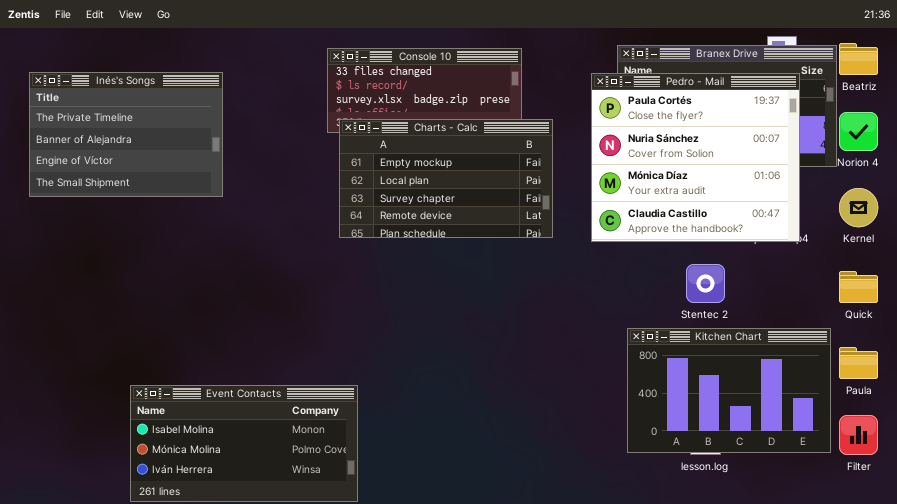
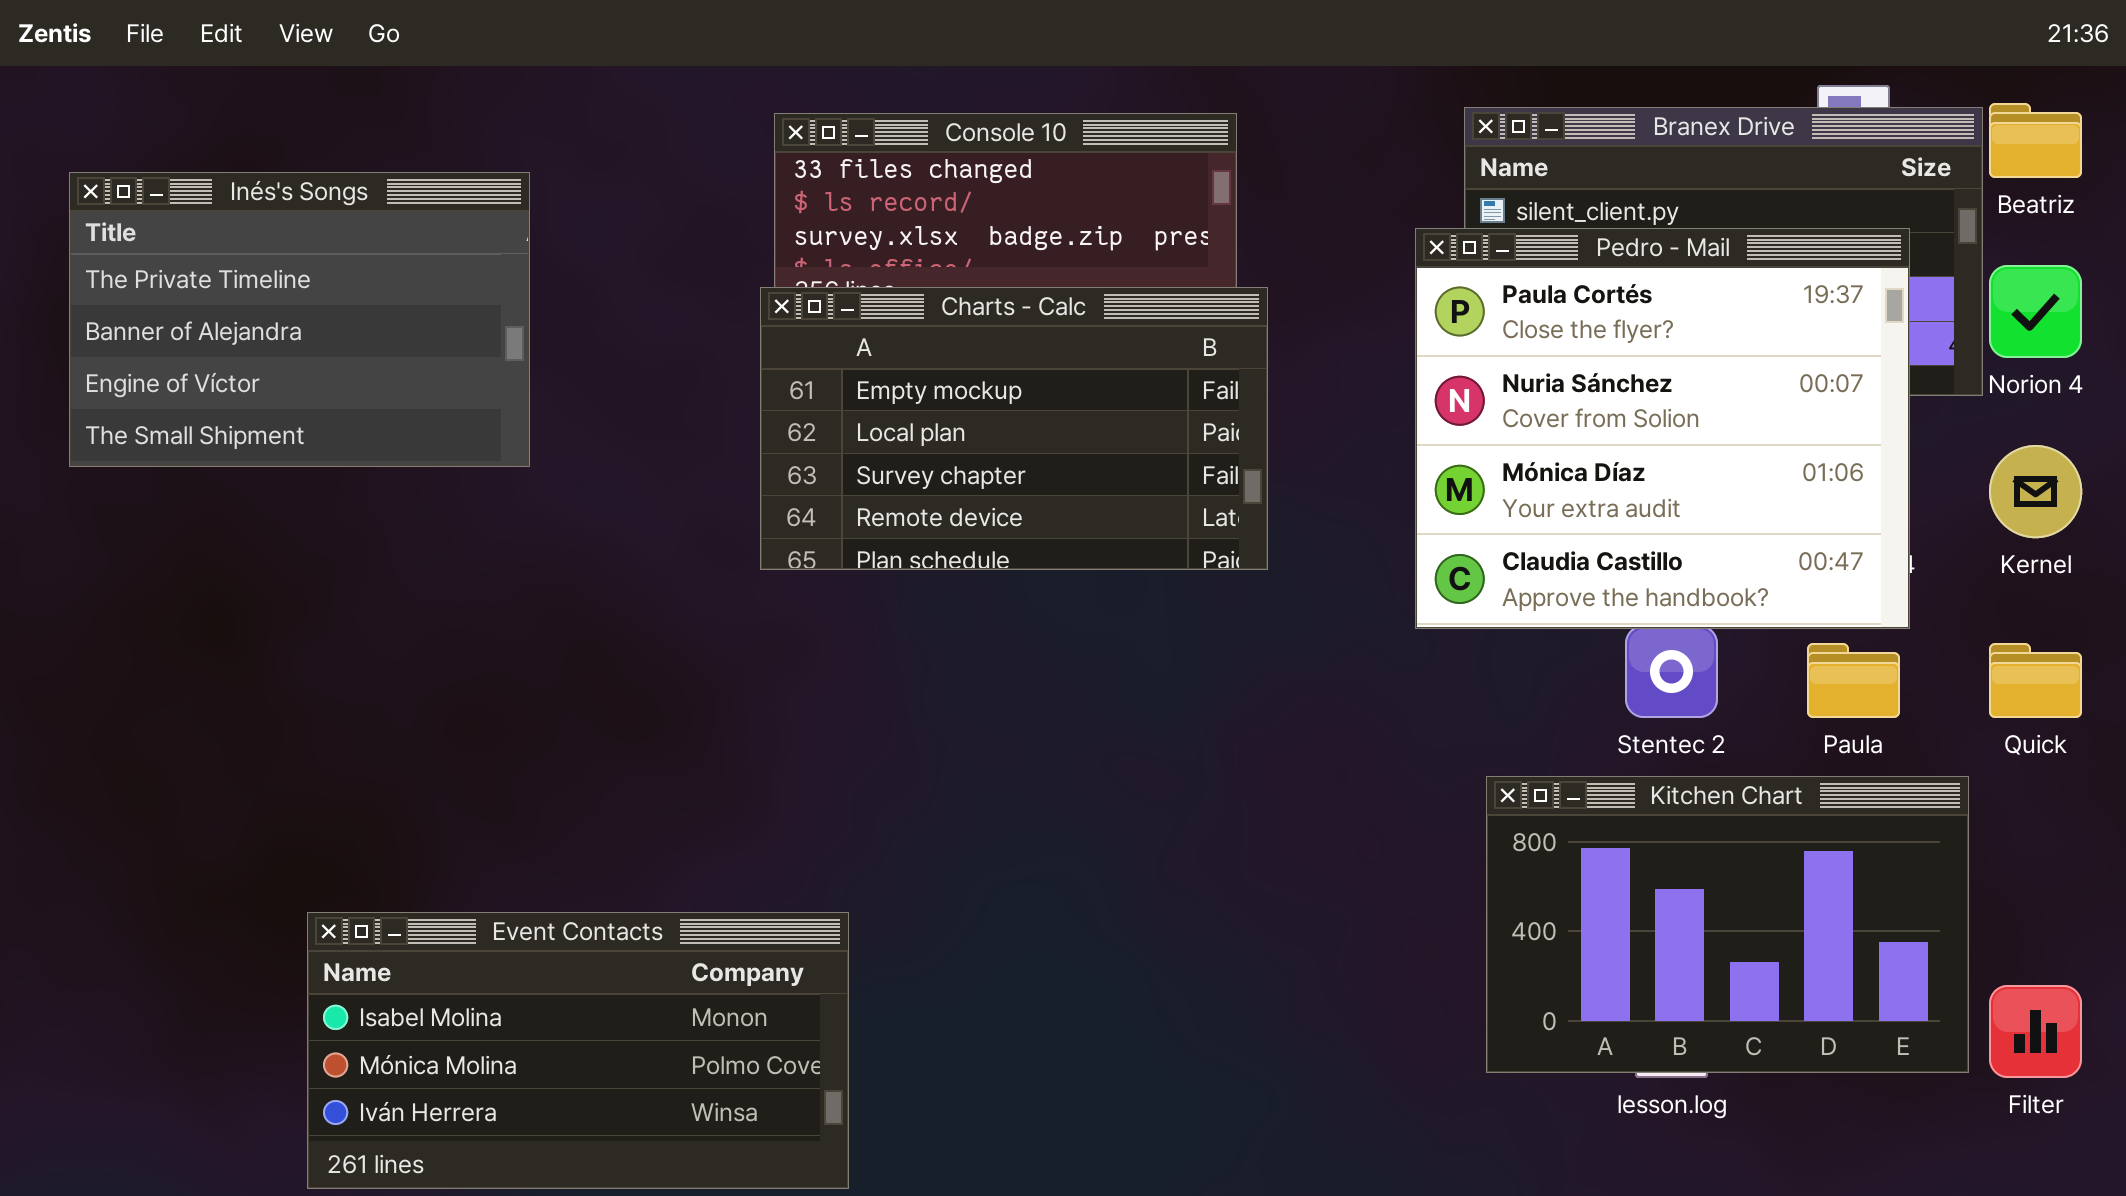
Pedro - Mail: [591,73,800,242] -> [1415,228,1910,629], moved
Charts - Calc: [339,119,553,238] -> [760,287,1268,570], moved
Paula: [839,347,878,379] -> [1807,643,1900,718], moved

